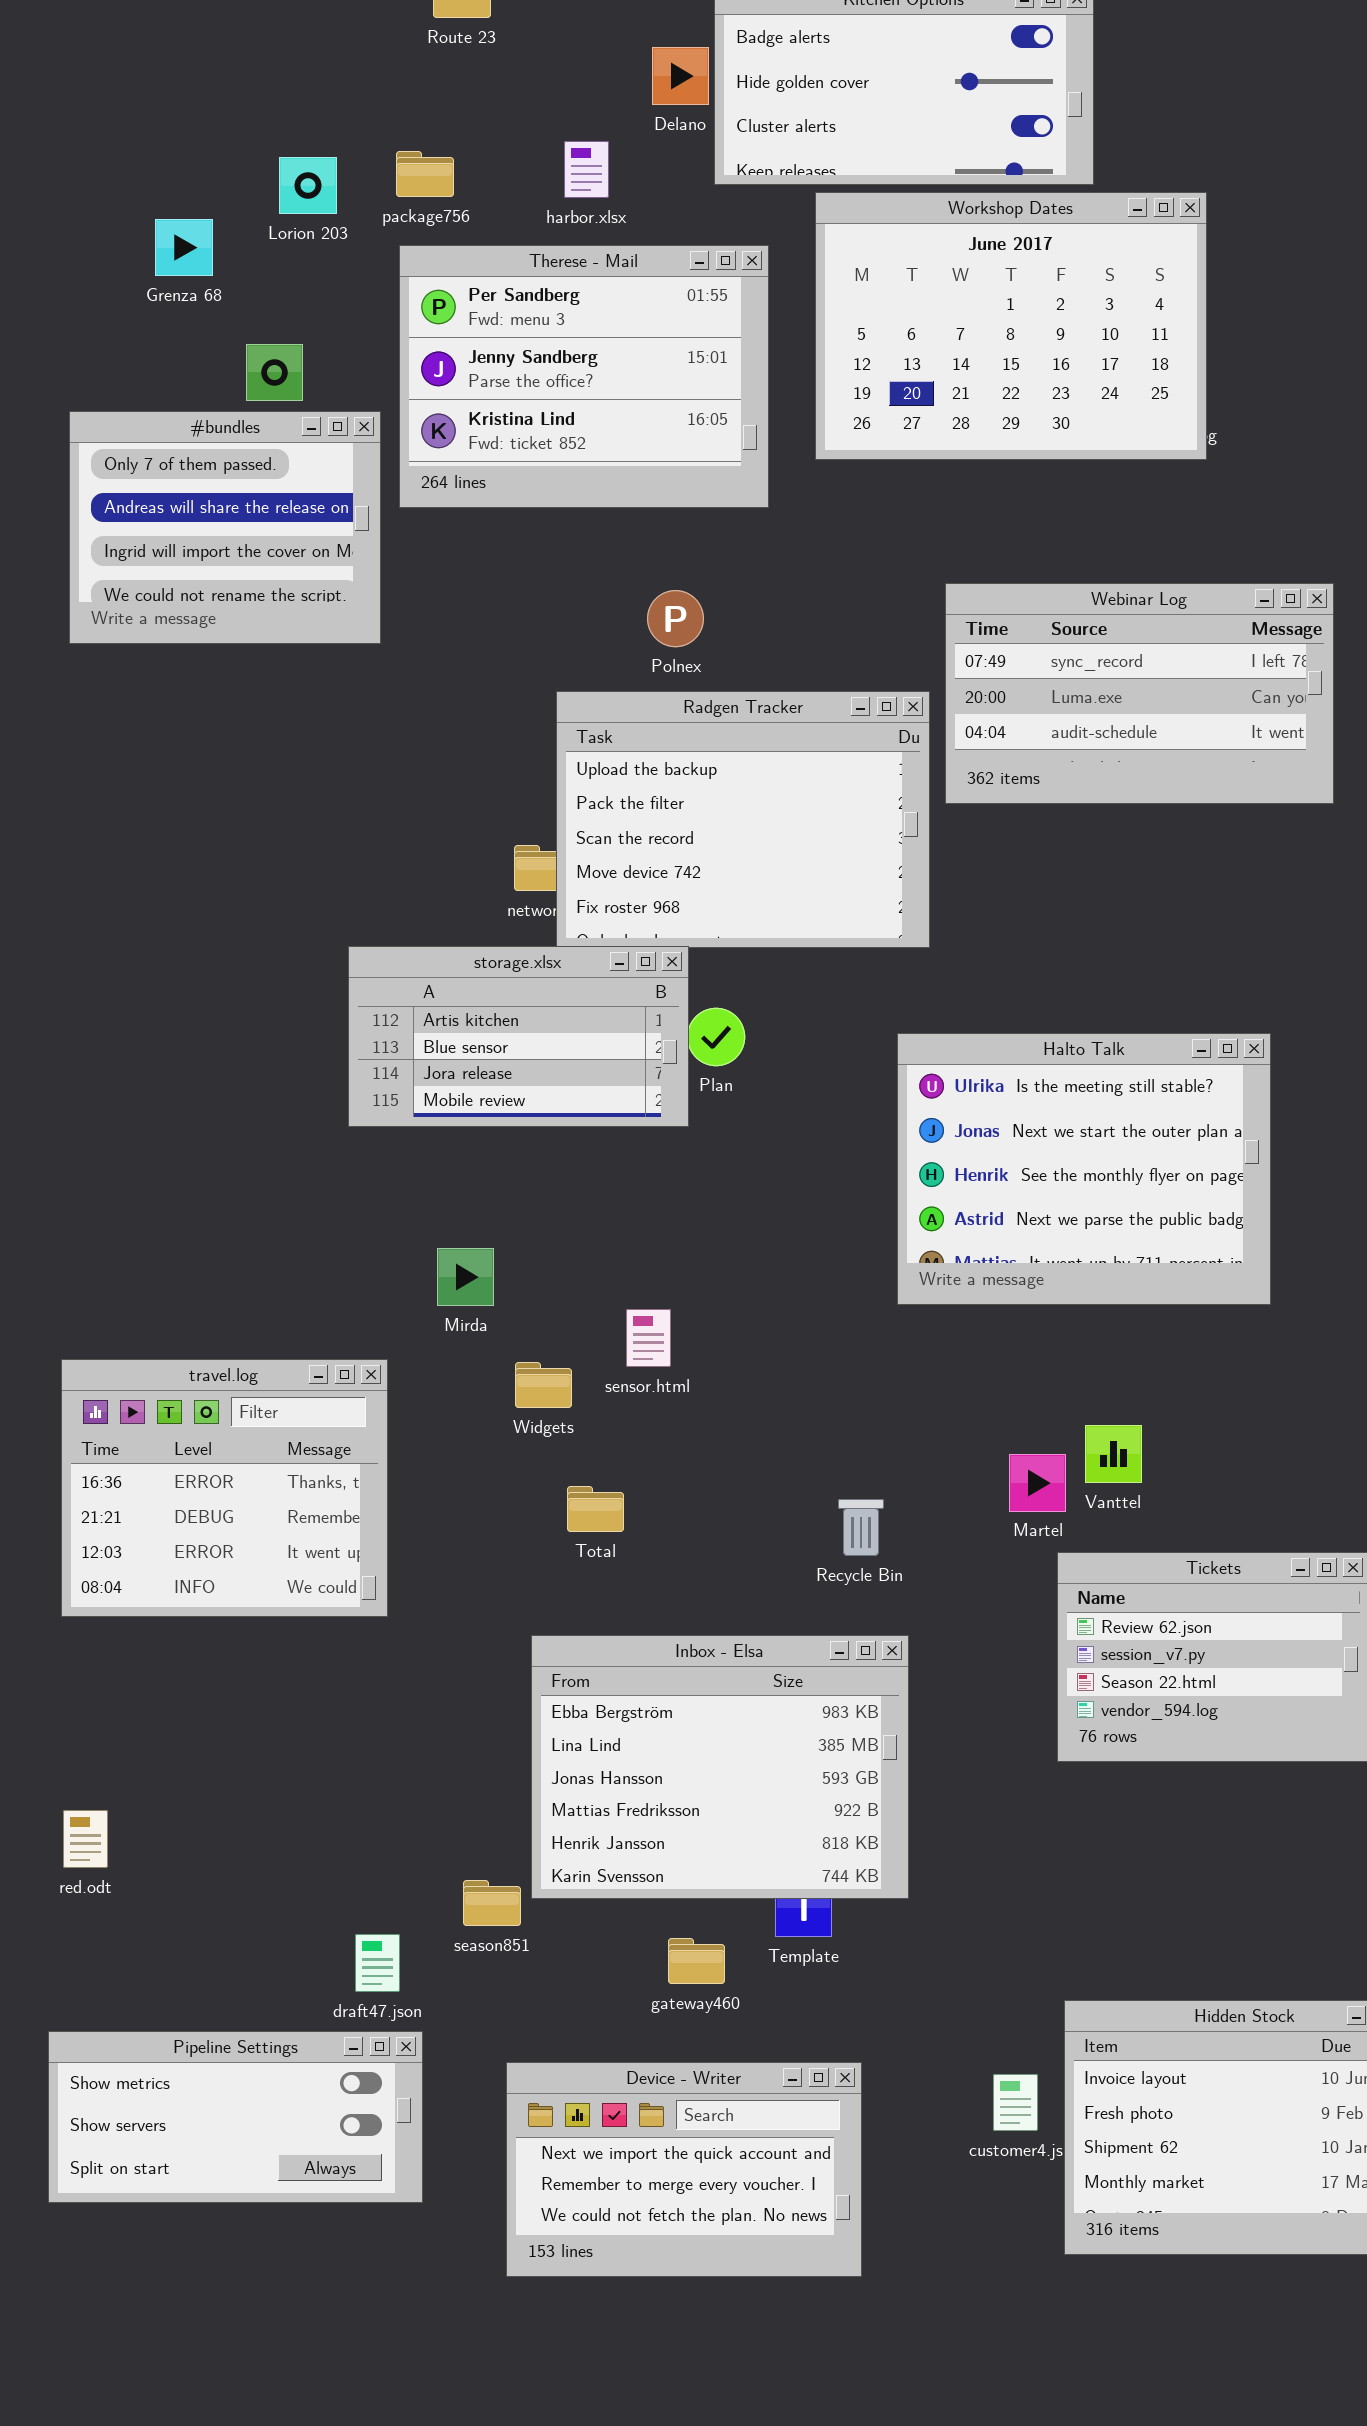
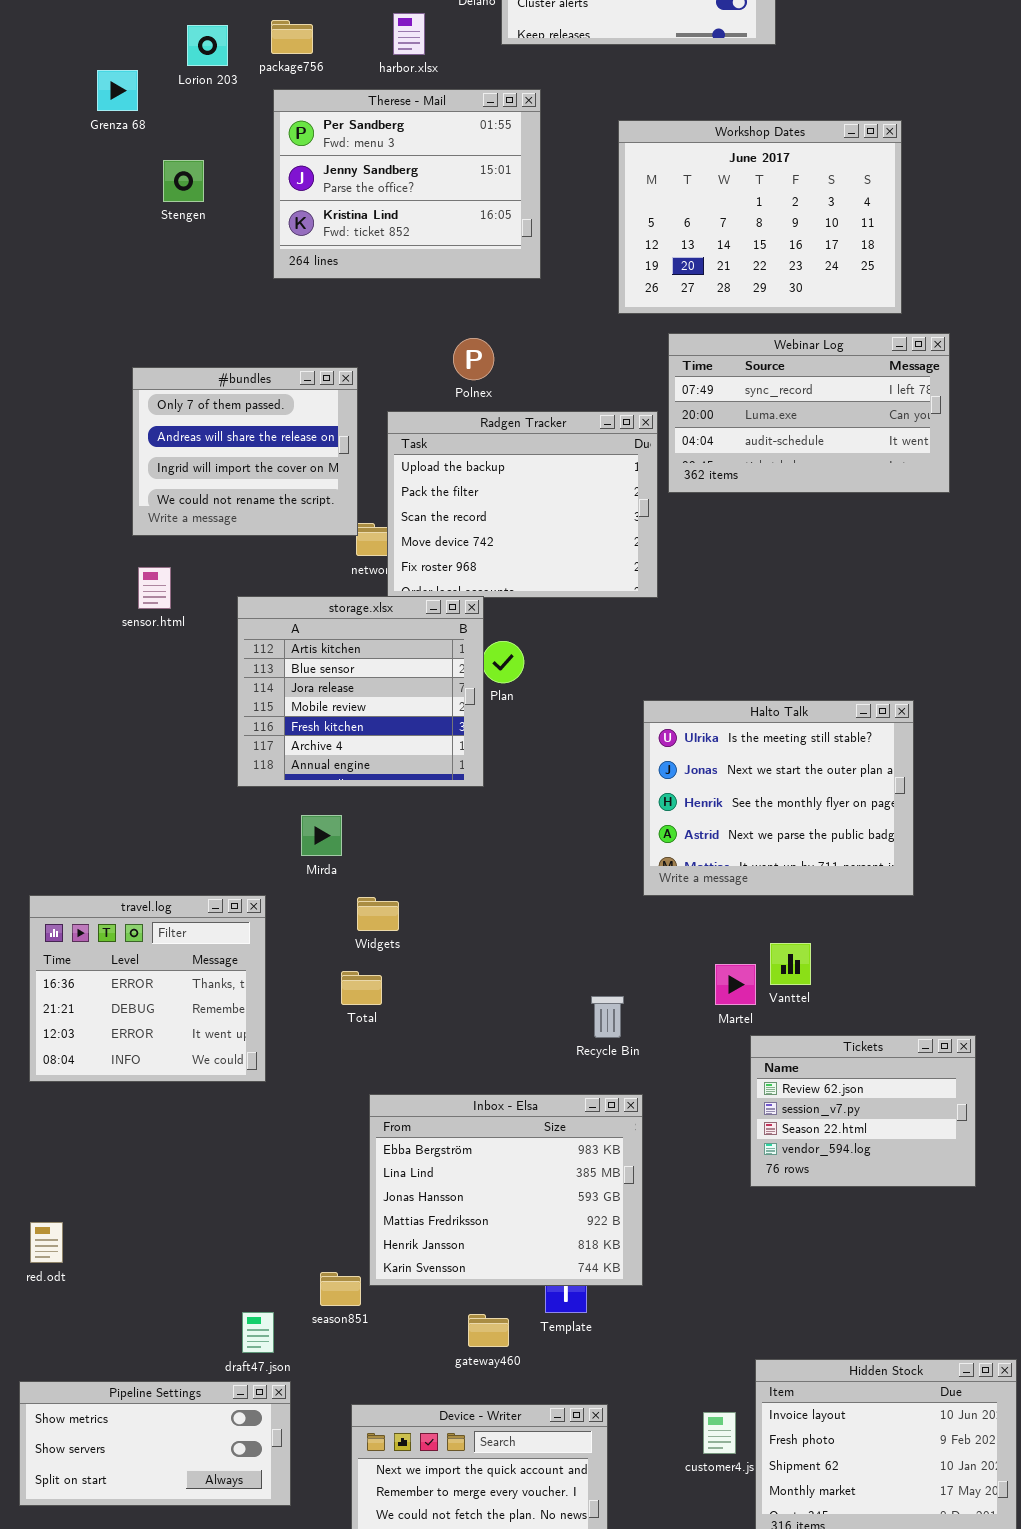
Workshop Dates: [815,192,1207,460] -> [618,120,902,314], moved
#bundles: [69,411,381,644] -> [132,367,358,536], moved
storage.xlsx: [348,946,689,1127] -> [237,596,484,787], resized
Halto Talk: [897,1033,1271,1305] -> [643,700,914,896], moved
sensor.html: [626,1309,671,1367] -> [138,567,171,609], moved
Total: [567,1486,624,1532] -> [341,971,382,1005], moved

